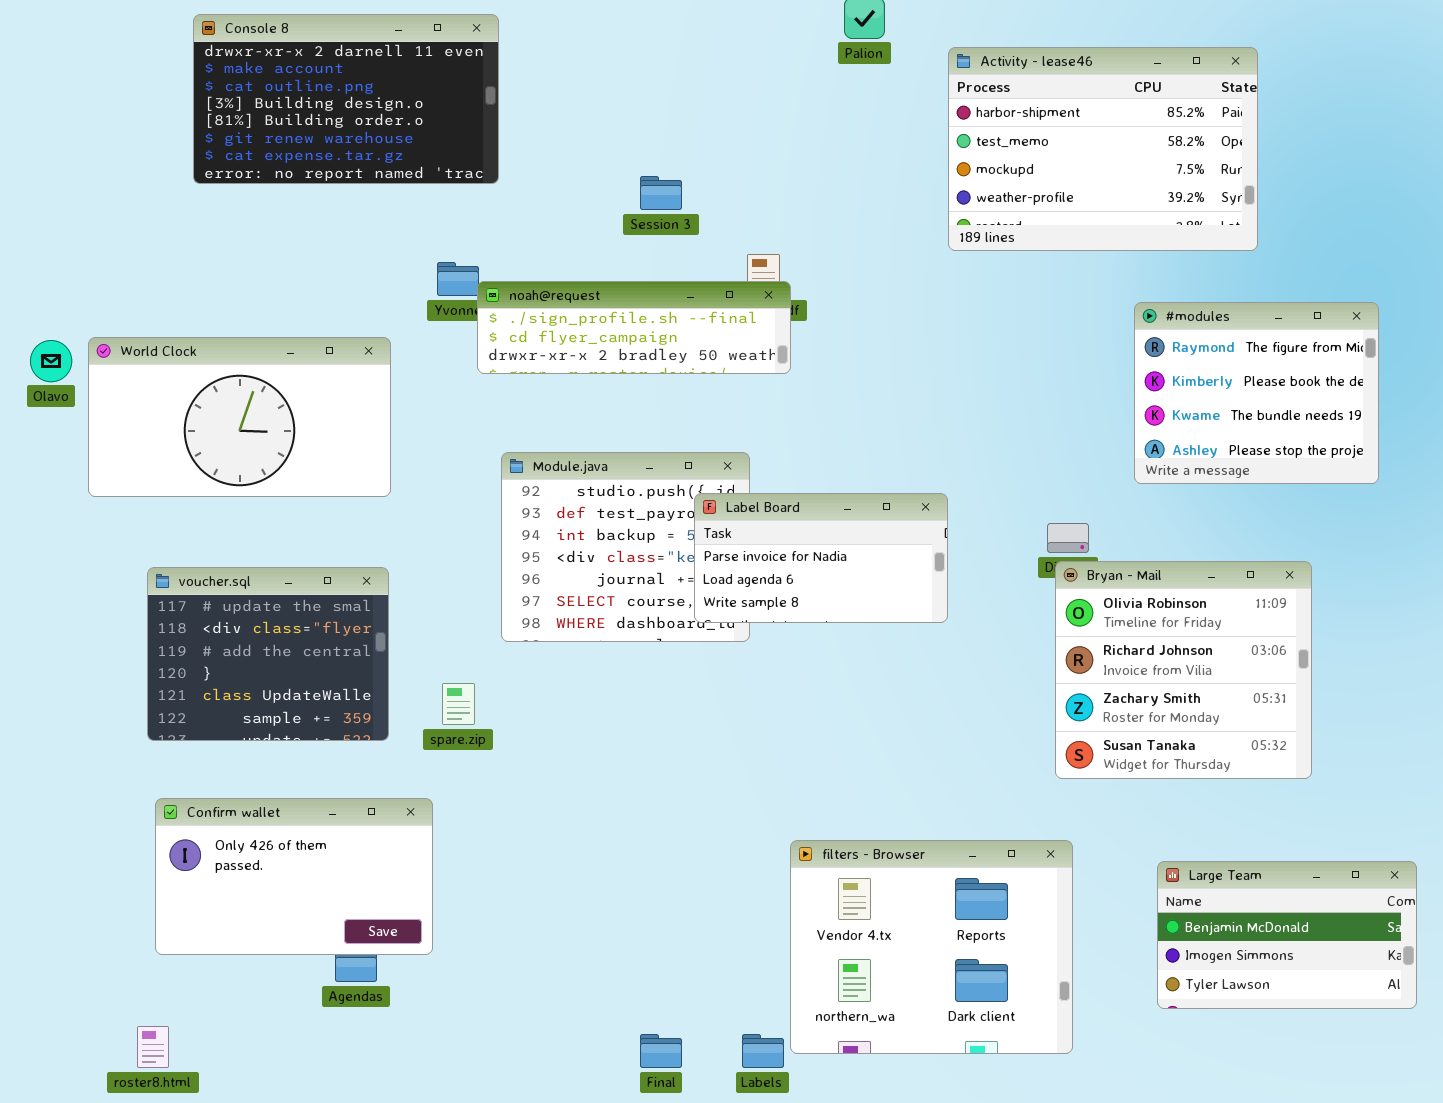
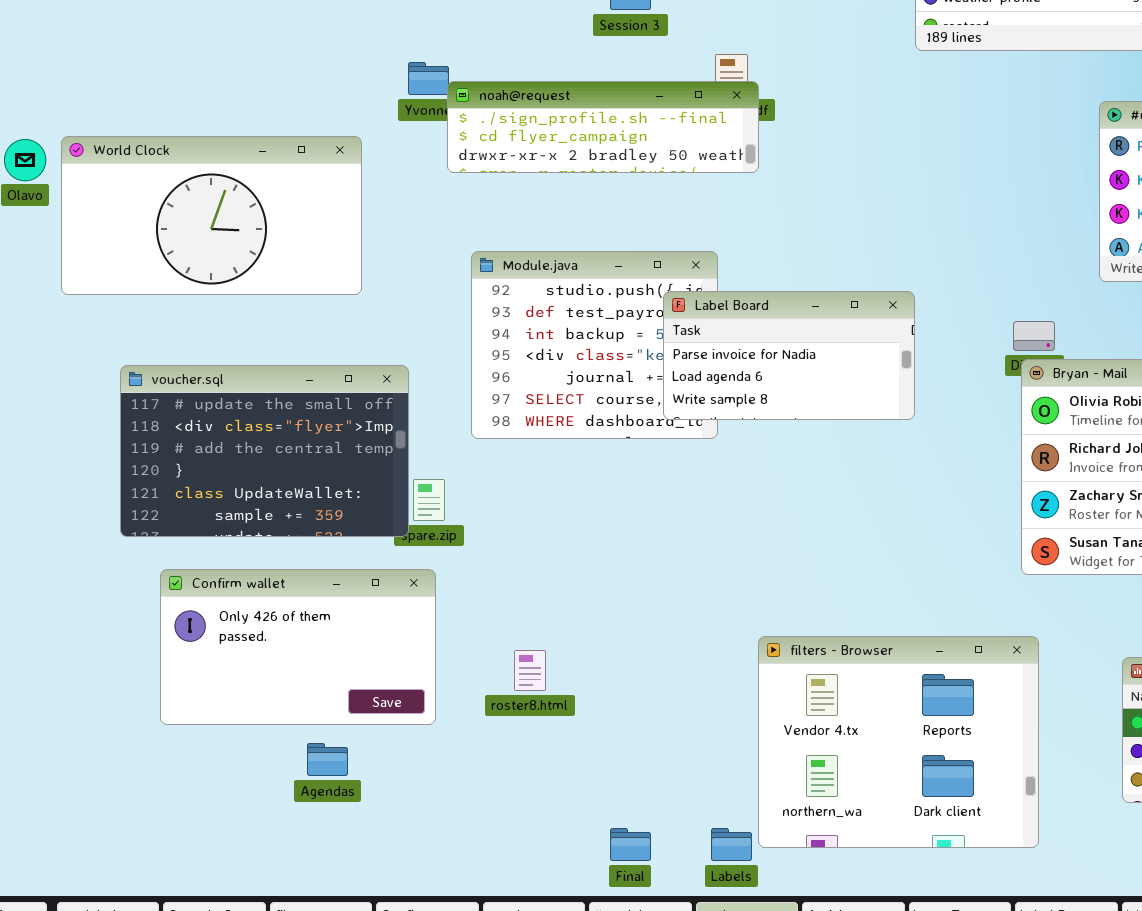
voucher.sql: [147,567,389,741] -> [120,365,409,537], resized
Confirm wallet: [155,798,433,955] -> [160,569,436,725], moved
roster8.html: [137,1026,169,1068] -> [514,650,546,691], moved

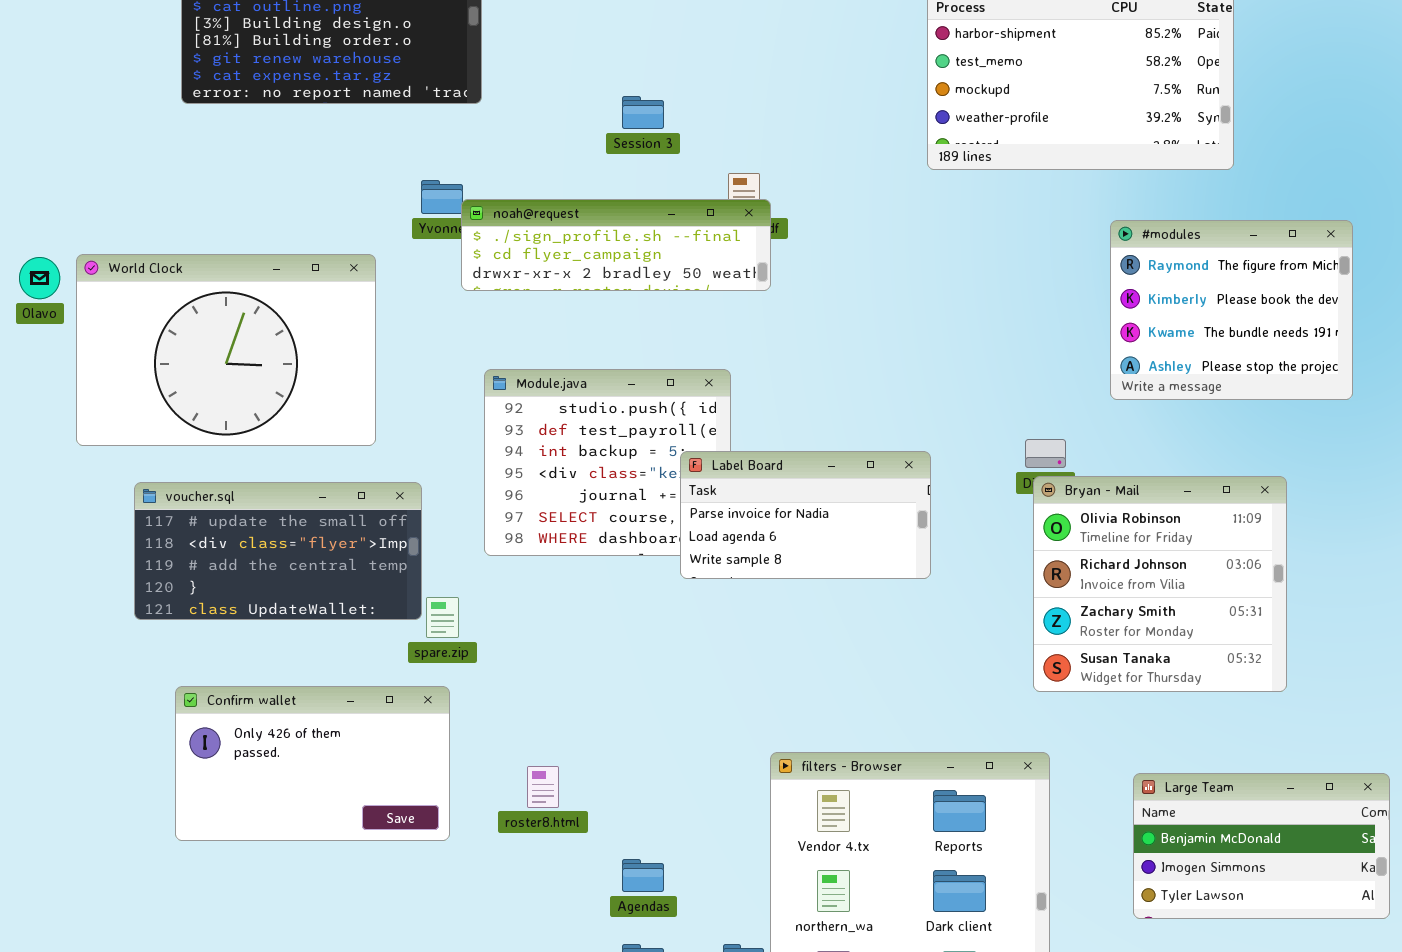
World Clock: [61,136,362,295] -> [76,254,376,446], resized
Label Board: [663,291,915,420] -> [680,451,931,579], moved
voucher.sql: [120,365,409,537] -> [134,482,422,620], resized
Agendas: [307,743,348,776] -> [622,859,664,892], moved

